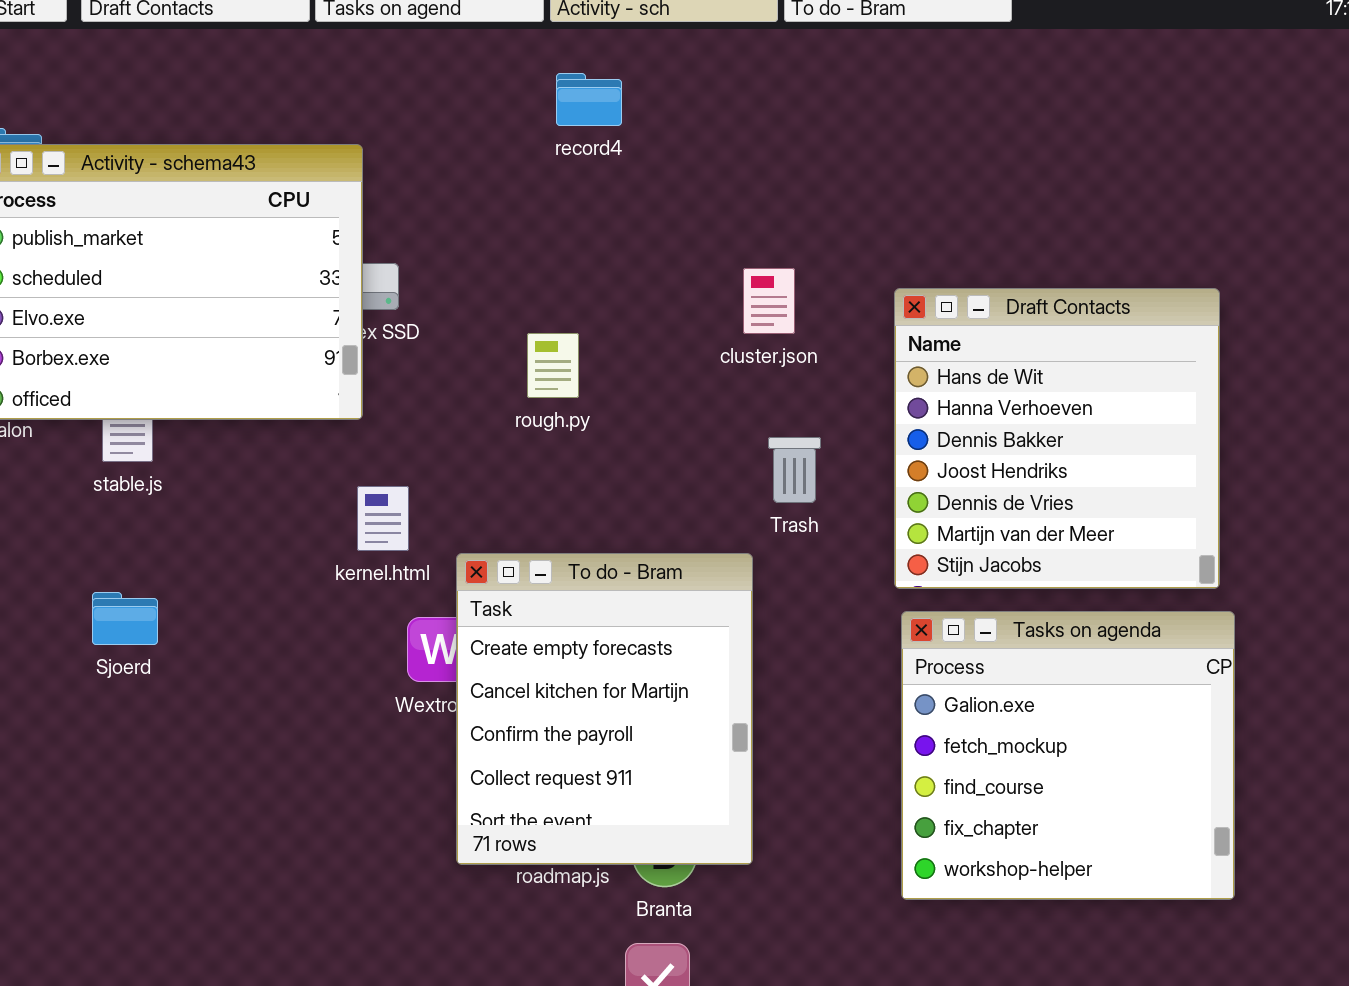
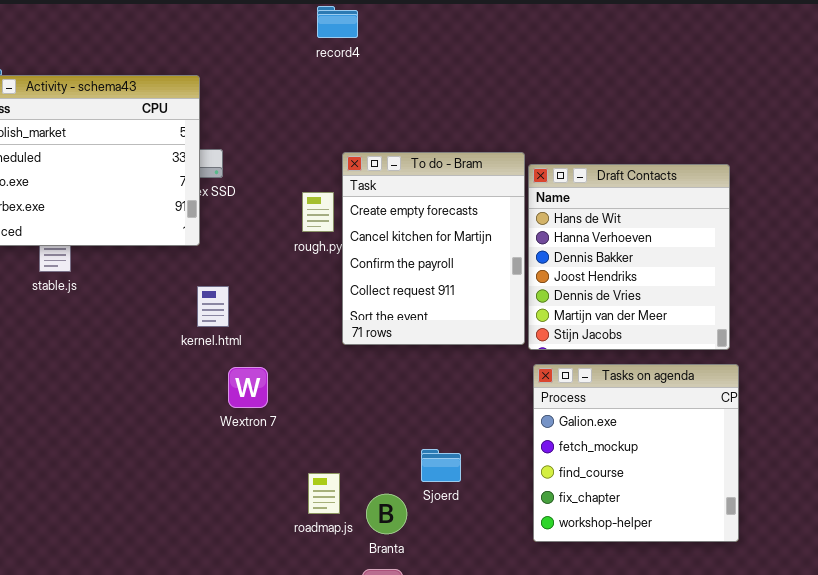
record4: [556,73,622,126] -> [317,6,358,38], moved
To do - Bram: [456,553,753,865] -> [342,152,525,345], moved
Sjoerd: [92,592,158,645] -> [421,449,461,482], moved

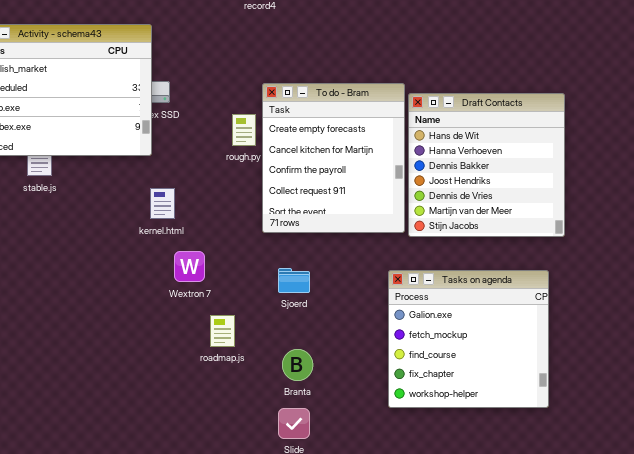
Tasks on agenda: [533,364,739,542] -> [388,270,549,408], moved
Sjoerd: [421,449,461,482] -> [278,268,310,293], moved
roadmap.js: [308,473,340,514] -> [210,315,235,347], moved

